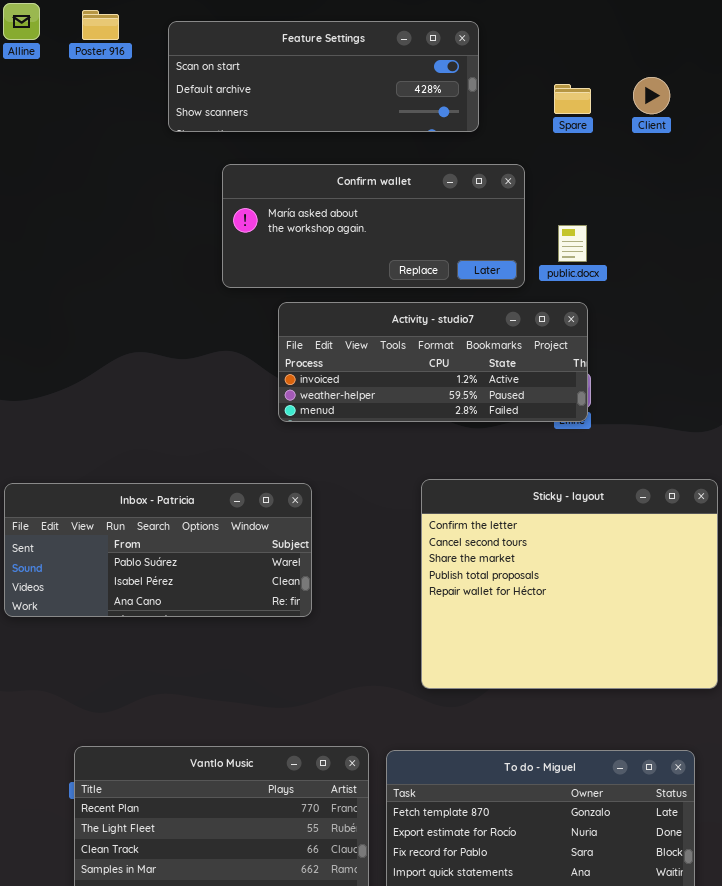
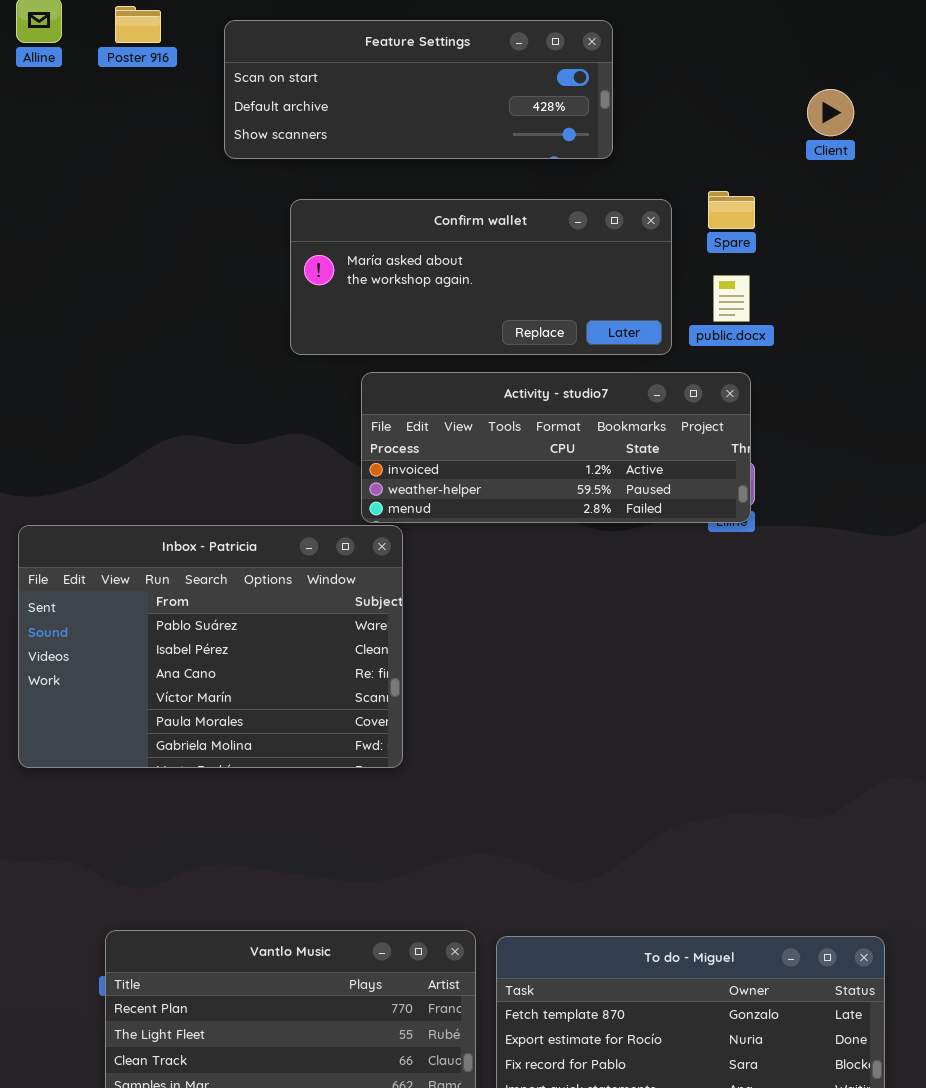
Spare: [554,84,591,114] -> [708,191,755,229], moved
Sticky - layout: [421,479,718,689] -> none, closed
Inbox - Patricia: [4,483,312,617] -> [18,525,403,768], resized

